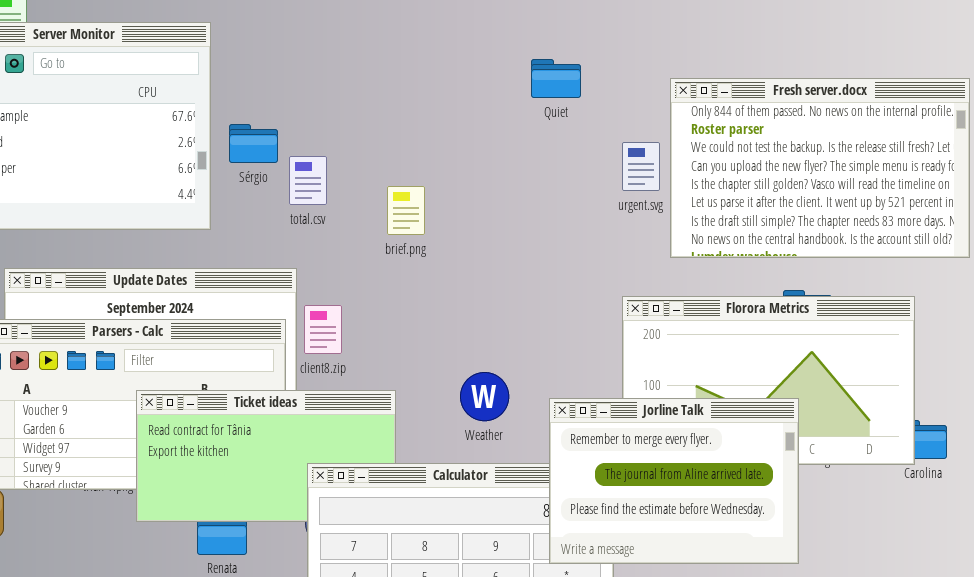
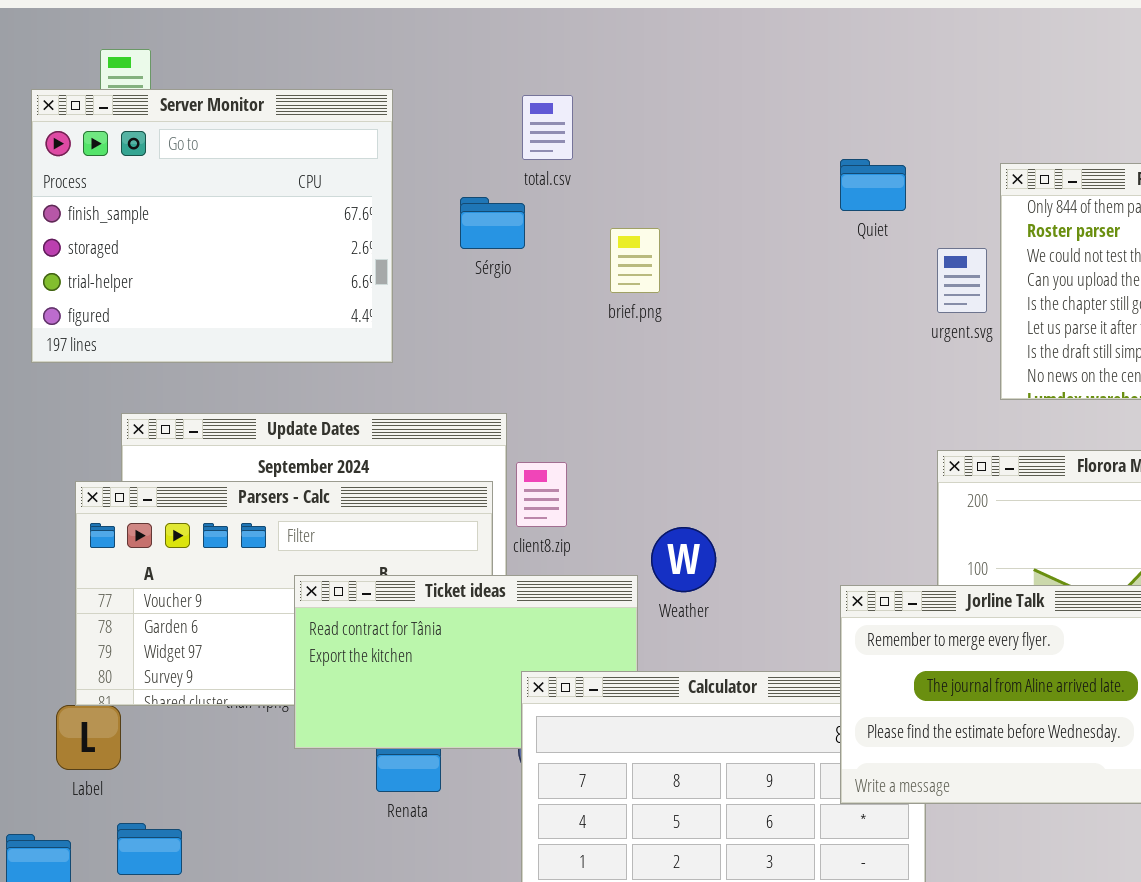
Quiet: [531,59,581,98] -> [840,159,906,211], moved
Sérgio: [229,124,278,163] -> [460,197,525,249], moved
total.csv: [289,156,327,205] -> [522,95,573,160], moved
brief.png: [387,186,425,235] -> [610,228,660,293], moved
Weather: [460,372,509,421] -> [651,527,716,592], moved

